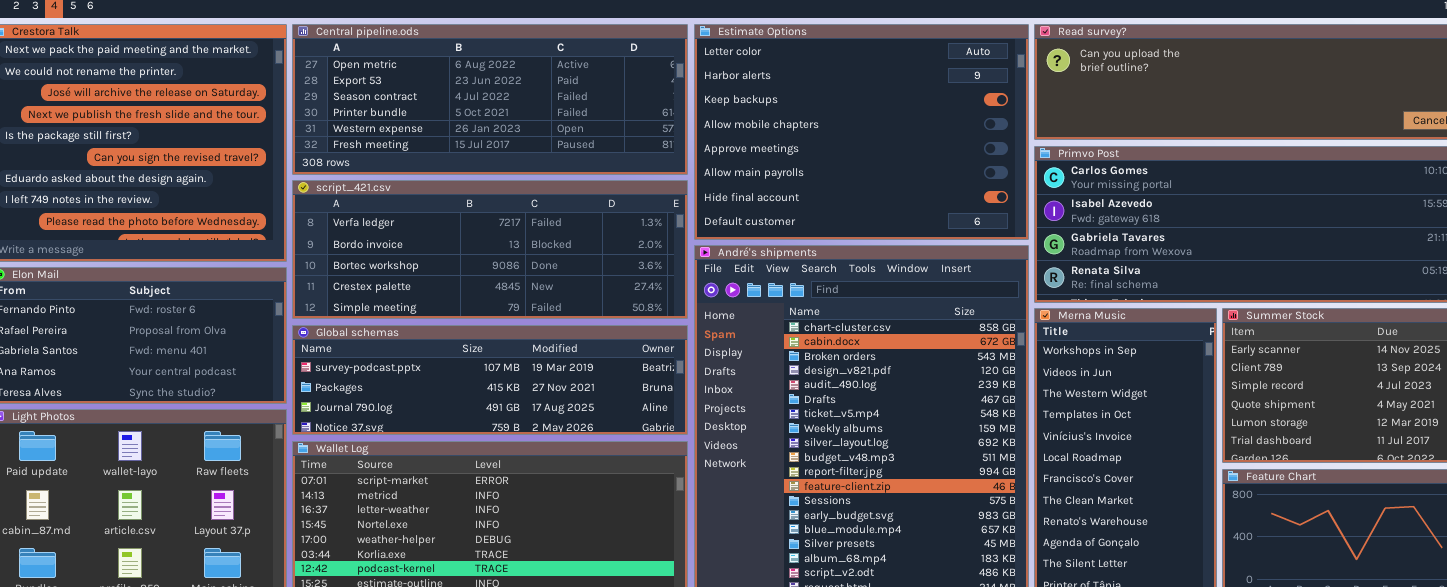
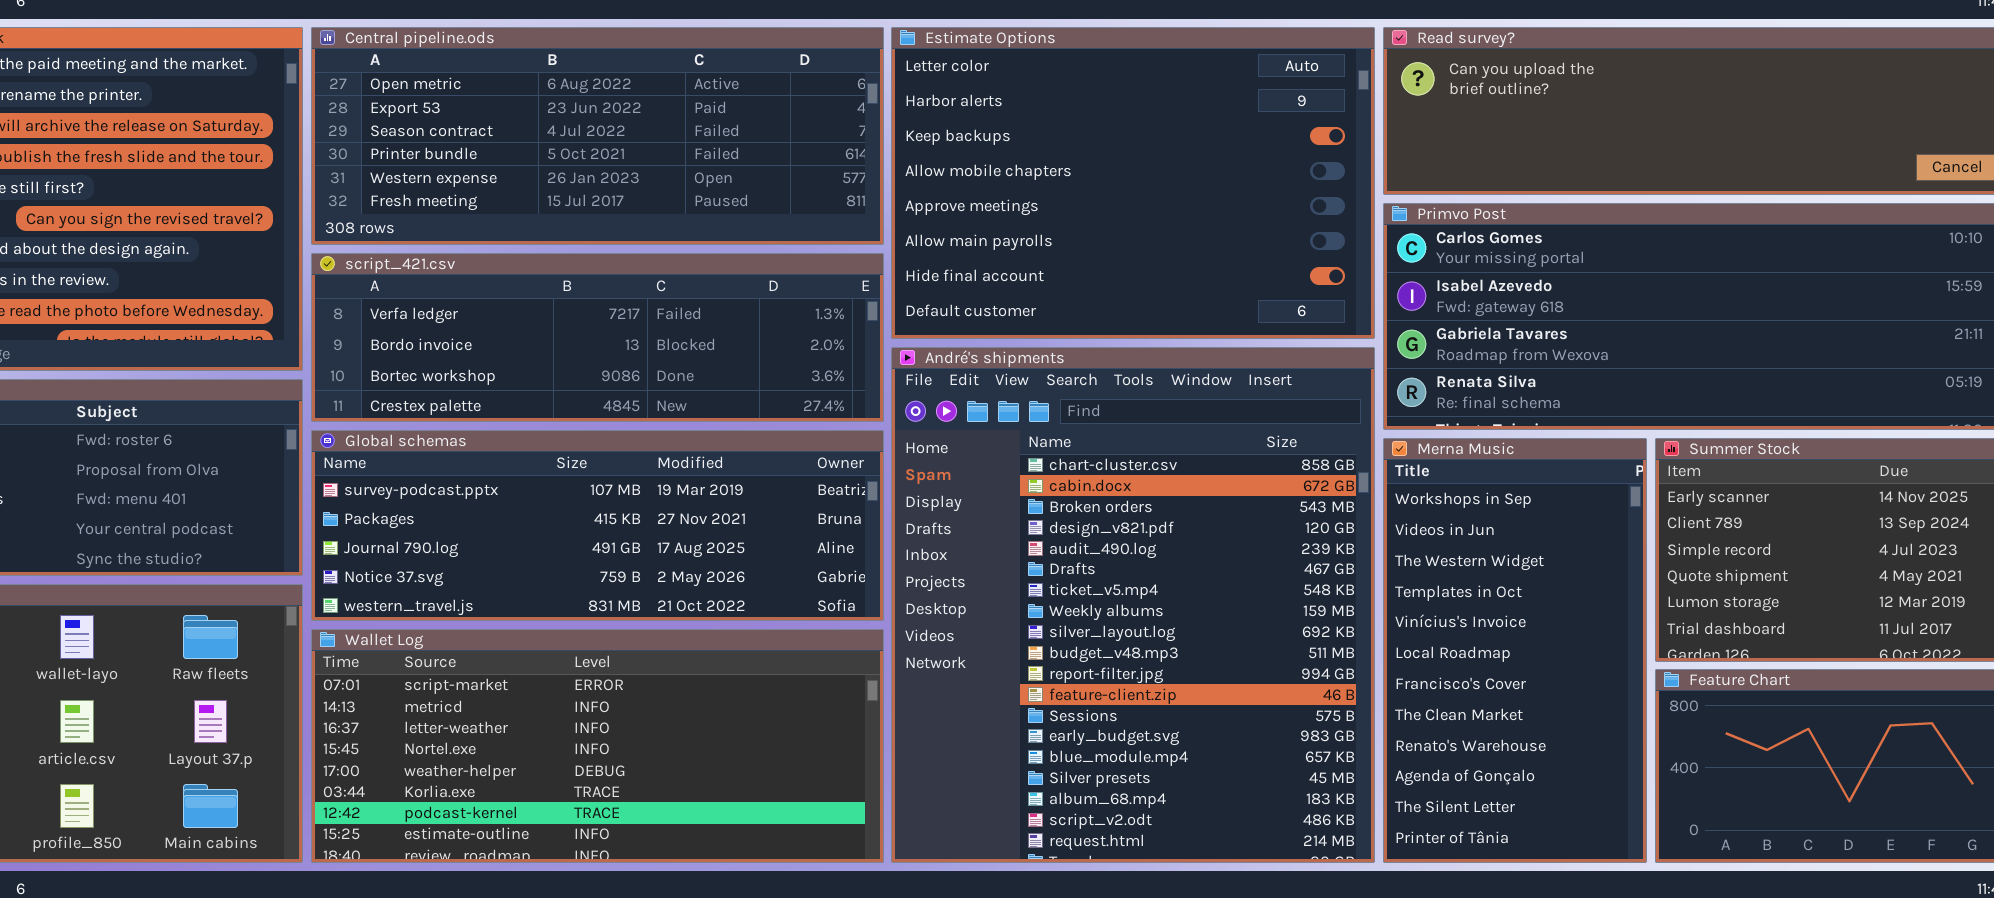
script_421.csv: [292,180,688,319] -> [311,253,884,422], resized
Global schemas: [292,325,688,435] -> [311,430,884,621], resized

